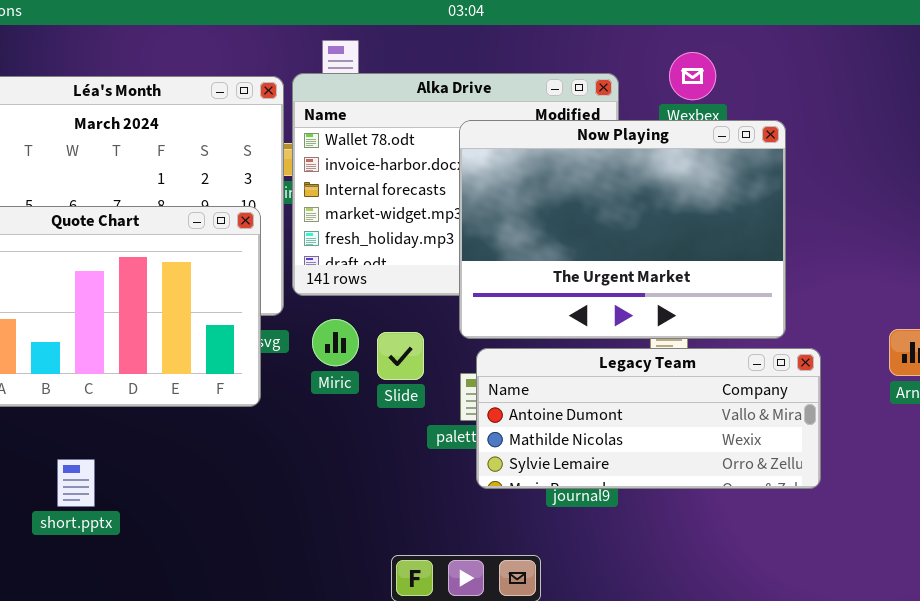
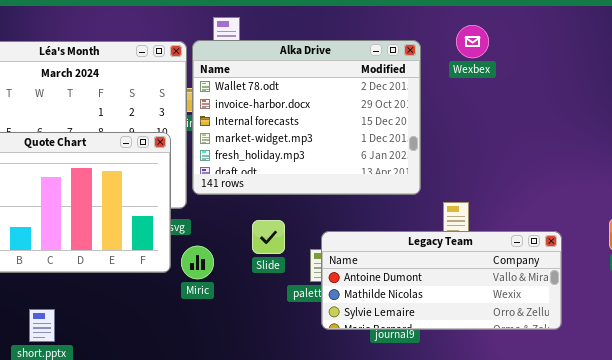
Now Playing: [459,120,786,339] -> none, closed
Miric: [312,319,359,366] -> [181,246,214,279], moved

